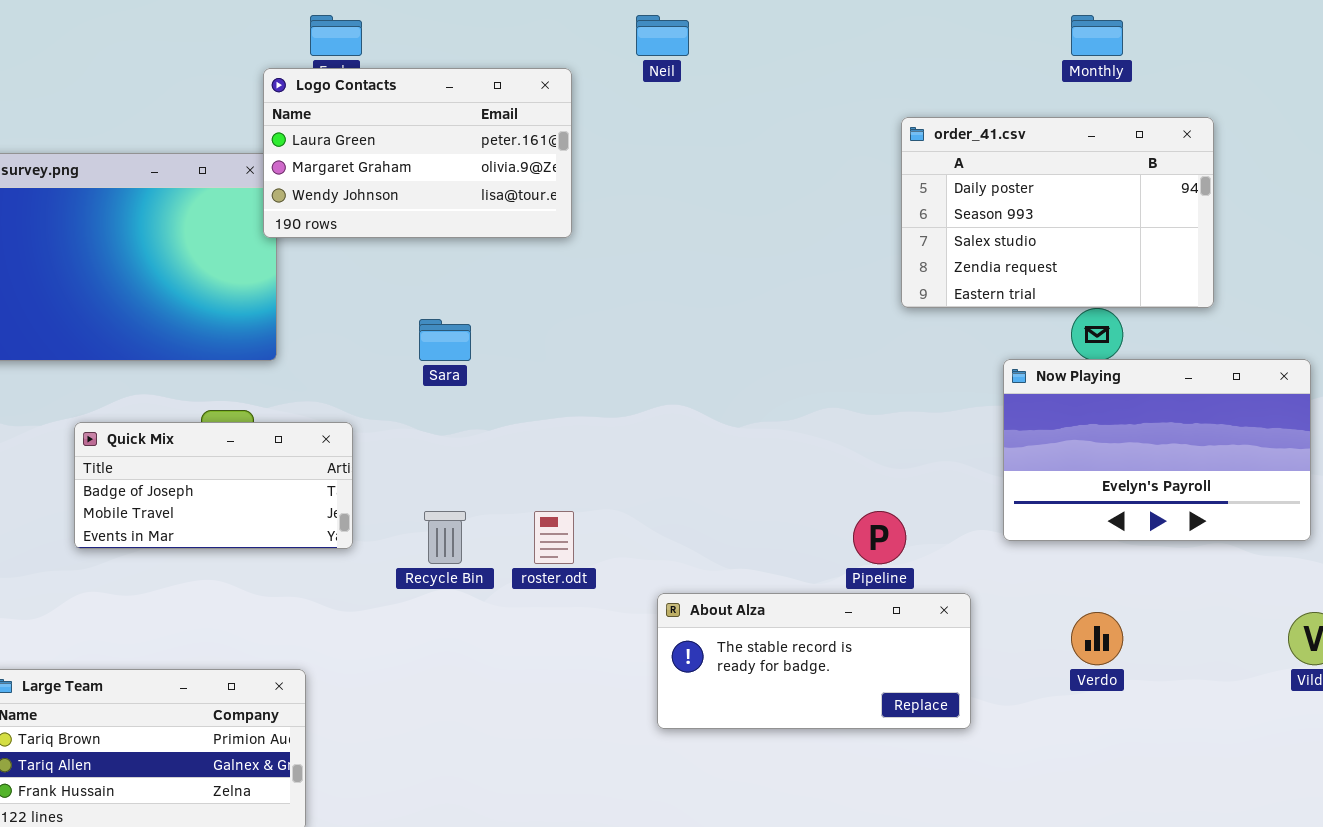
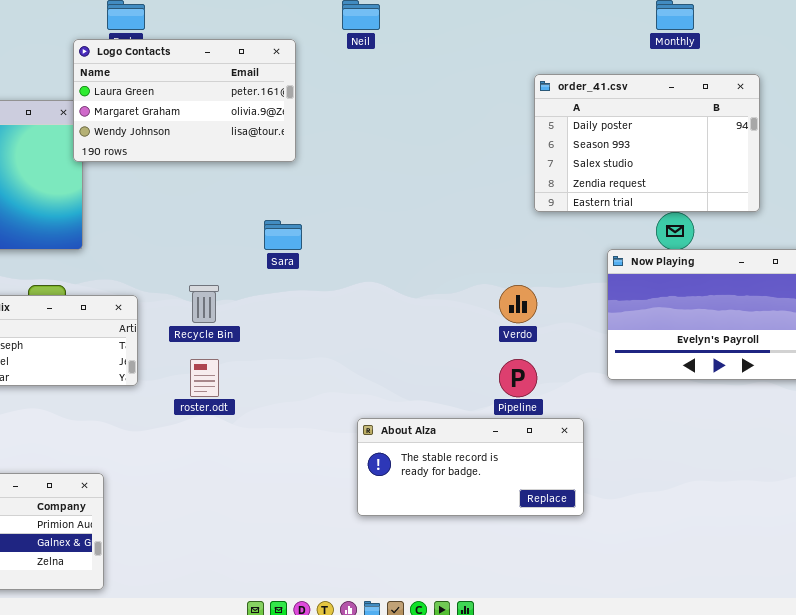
Sara: [419,319,471,361] -> [264,220,302,250], moved
Recycle Bin: [424,511,466,564] -> [189,285,219,323], moved
roster.odt: [534,511,574,564] -> [190,359,219,397], moved
Verdo: [1071,612,1123,665] -> [499,285,537,323], moved

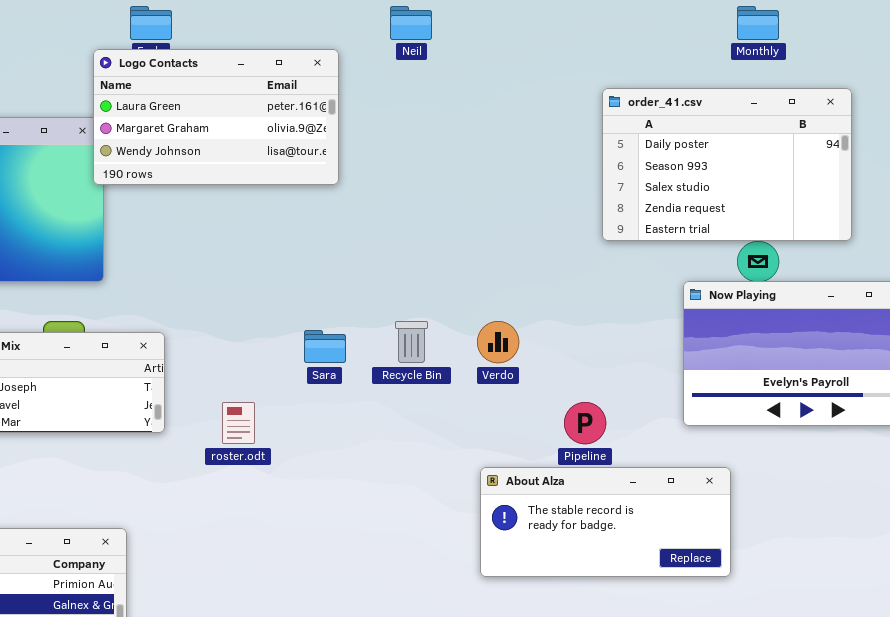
Sara: [264,220,302,250] -> [304,330,346,363], moved
Recycle Bin: [189,285,219,323] -> [395,321,428,363], moved
Verdo: [499,285,537,323] -> [477,321,519,363], moved
About Alza: [357,418,584,516] -> [480,467,731,577], moved

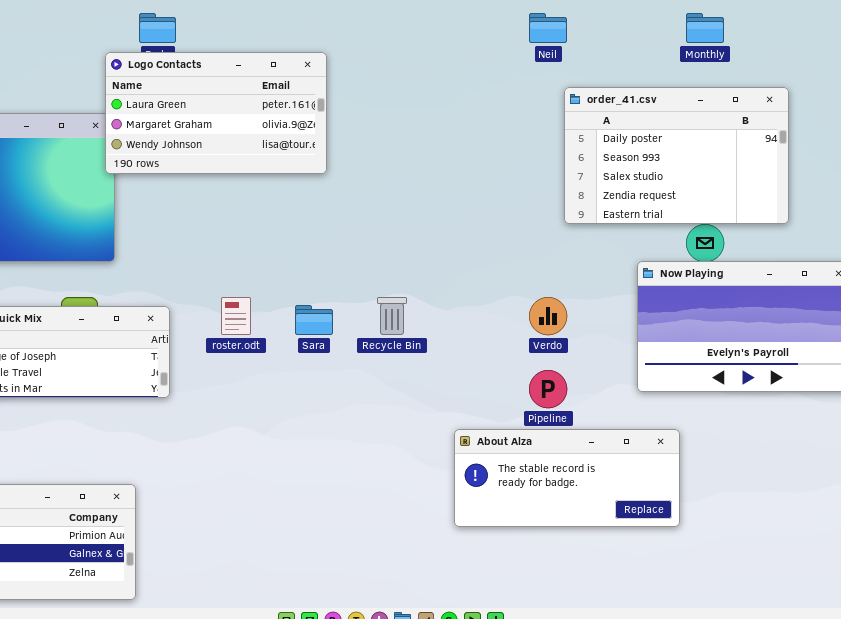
Neil: [390,6,432,40] -> [529,13,567,43], moved
Verdo: [477,321,519,363] -> [529,297,567,335], moved
roster.odt: [222,402,255,444] -> [221,297,251,335], moved

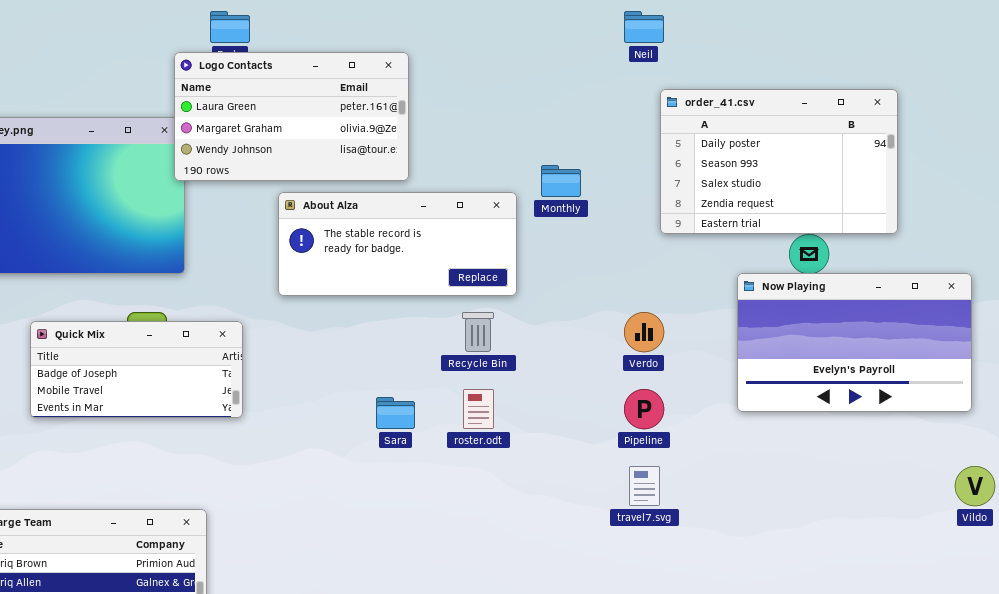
Monthly: [686,13,724,43] -> [541,165,581,197], moved
roster.odt: [221,297,251,335] -> [463,389,494,429], moved
Sara: [295,305,333,335] -> [376,397,415,429], moved
About Alza: [454,429,680,527] -> [278,192,517,296], moved

